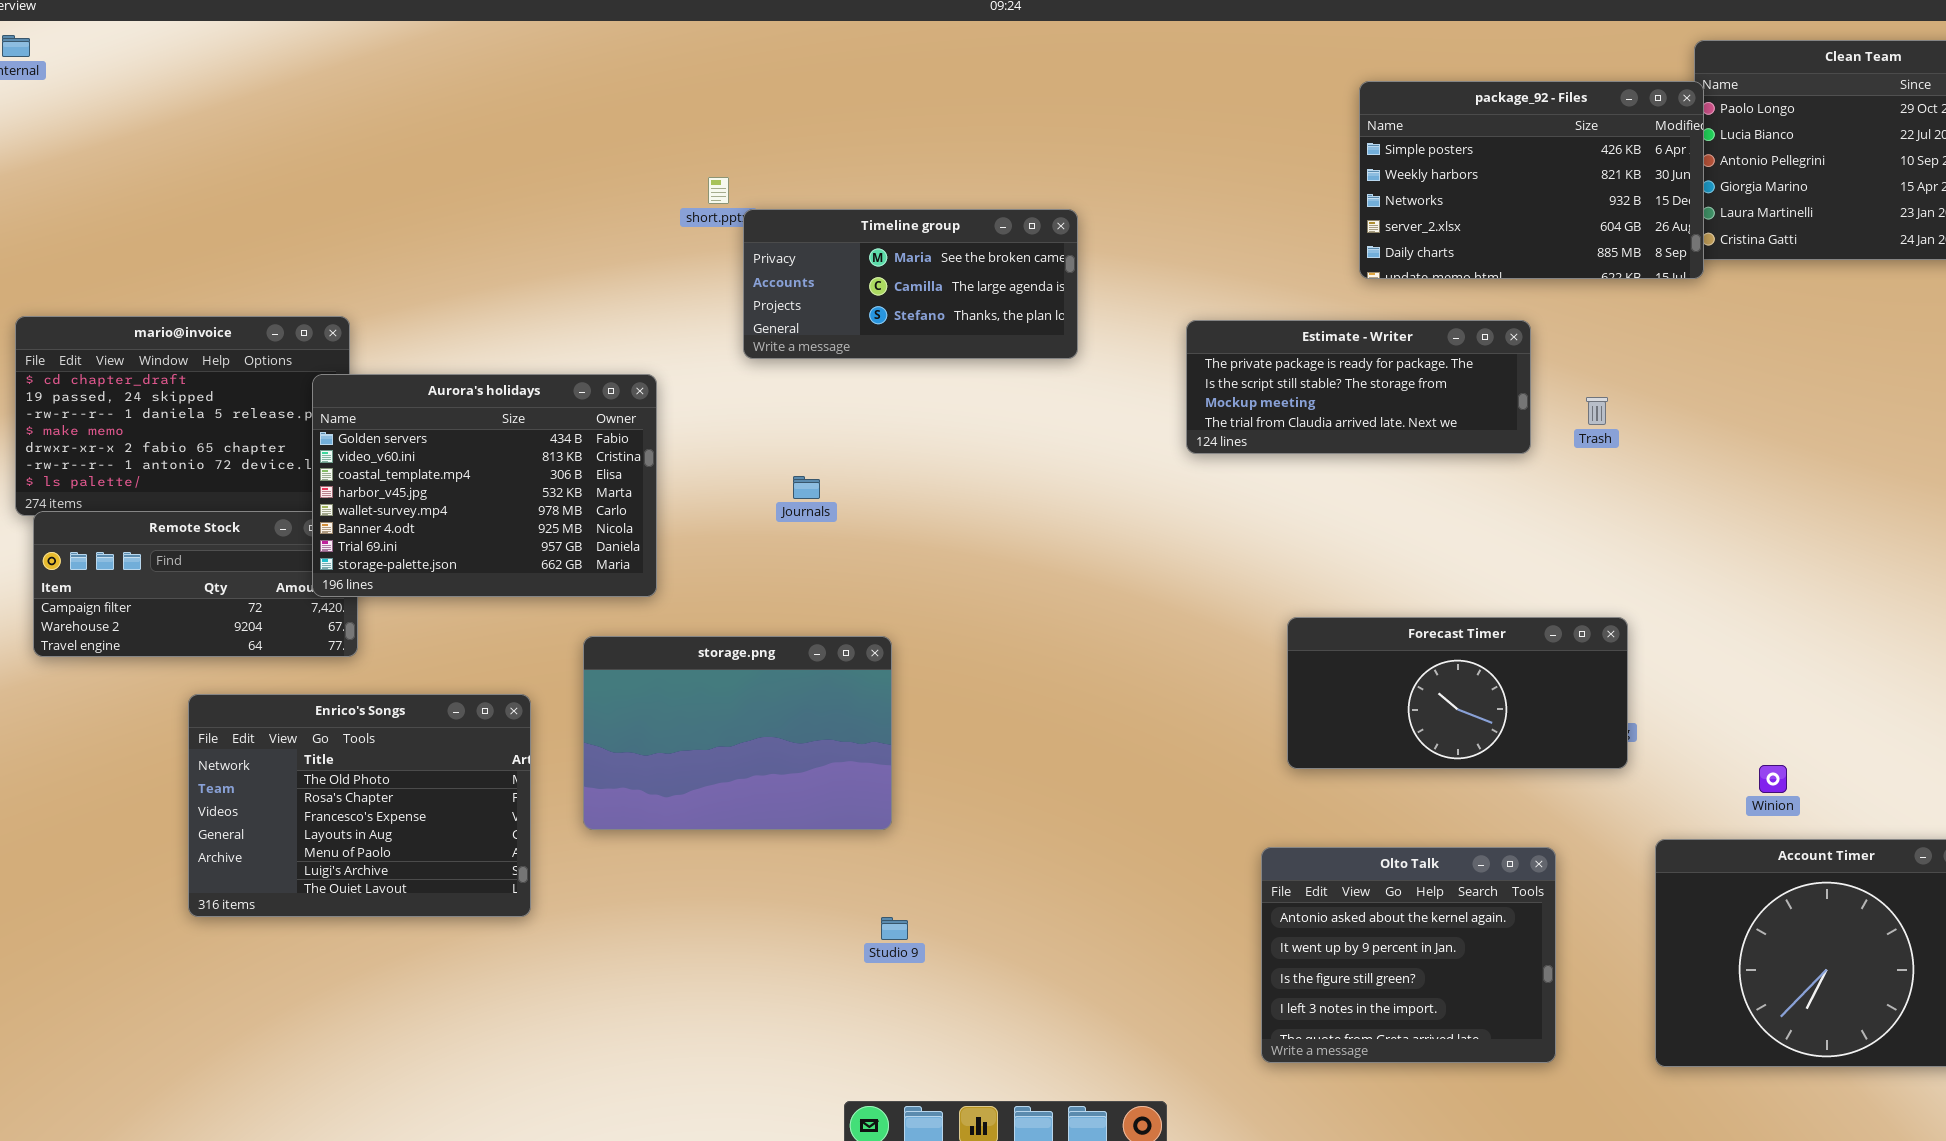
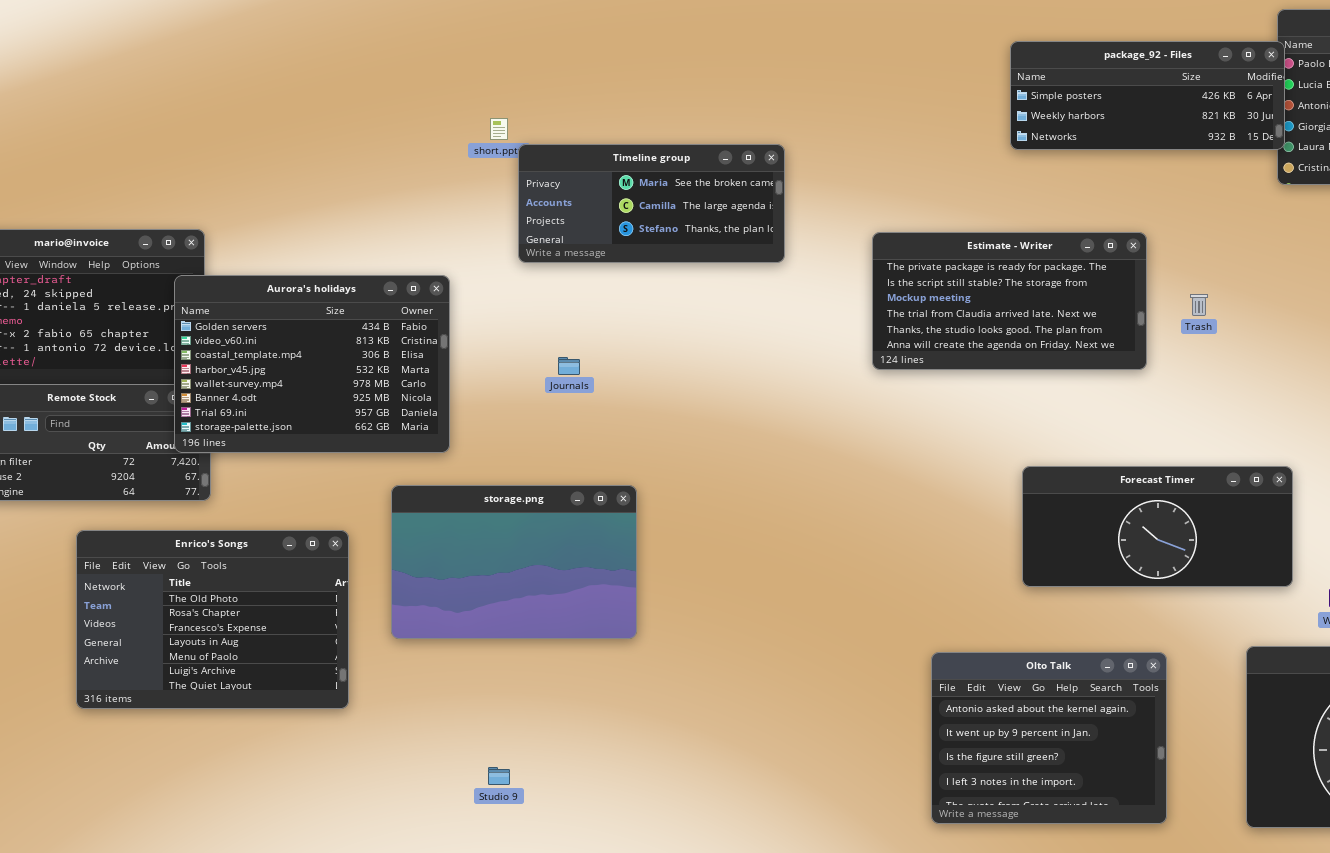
package_92 - Files: [1359,81,1704,279] -> [1010,41,1285,150], resized
Estimate - Writer: [1186,320,1531,454] -> [872,232,1147,370], resized
Forecast Timer: [1287,617,1628,769] -> [1022,466,1293,587], moved
Studio 9: [881,917,908,940] -> [488,767,510,785], moved

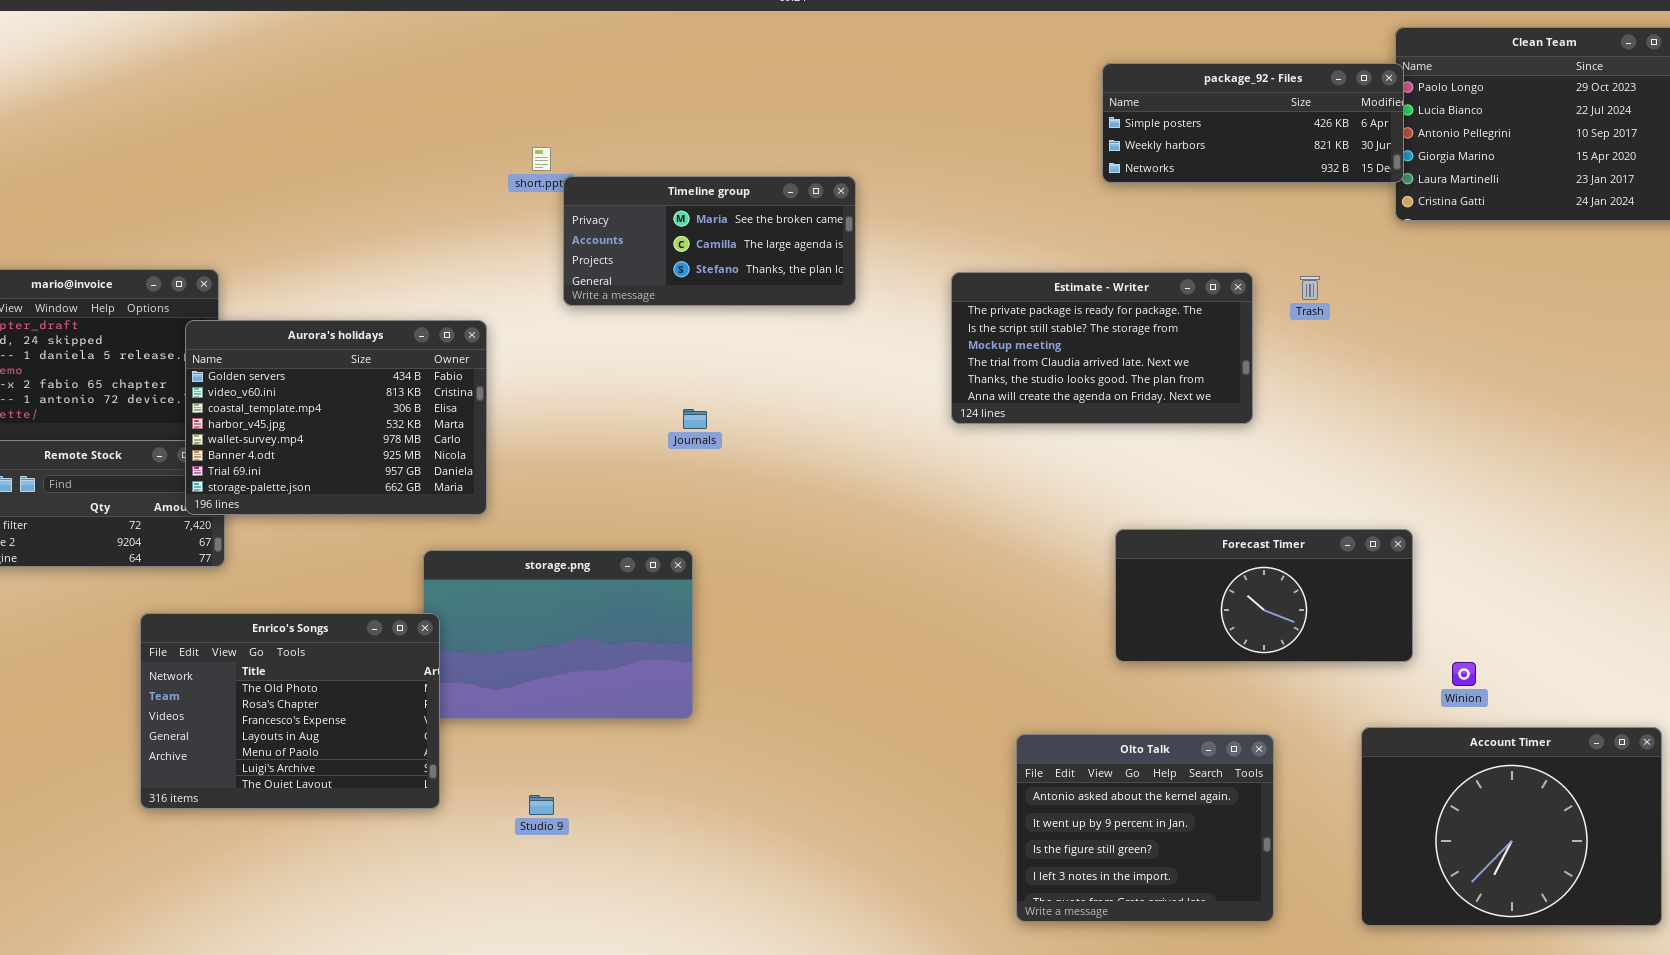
Trash: [1190,294,1208,316] -> [1300,276,1320,300], moved
Journals: [558,357,580,375] -> [683,409,707,429], moved
Enrico's Songs: [76,530,349,709] -> [140,613,440,809], moved
Studio 9: [488,767,510,785] -> [529,795,554,815], moved

